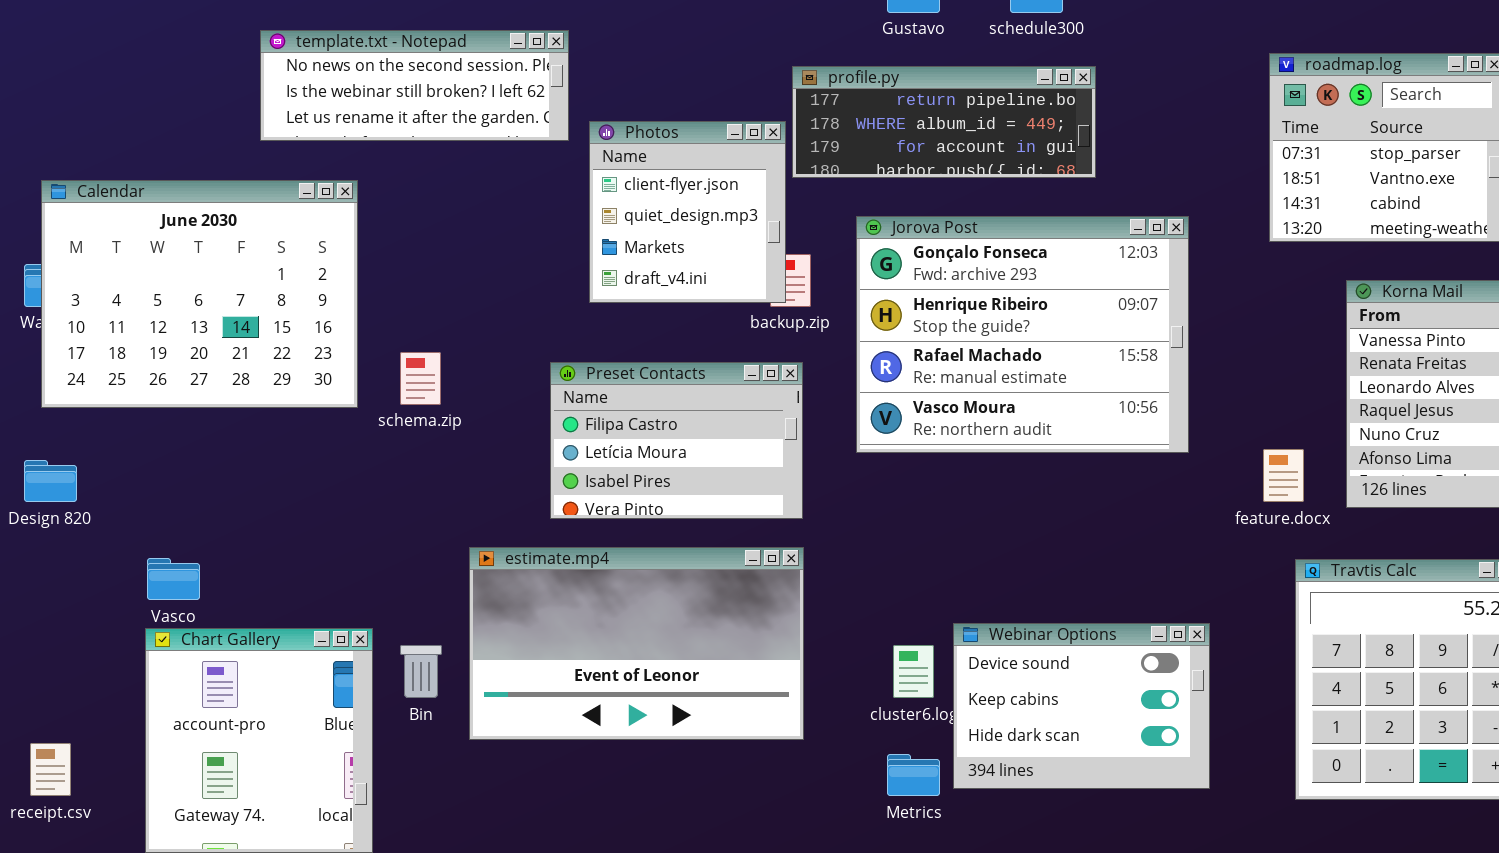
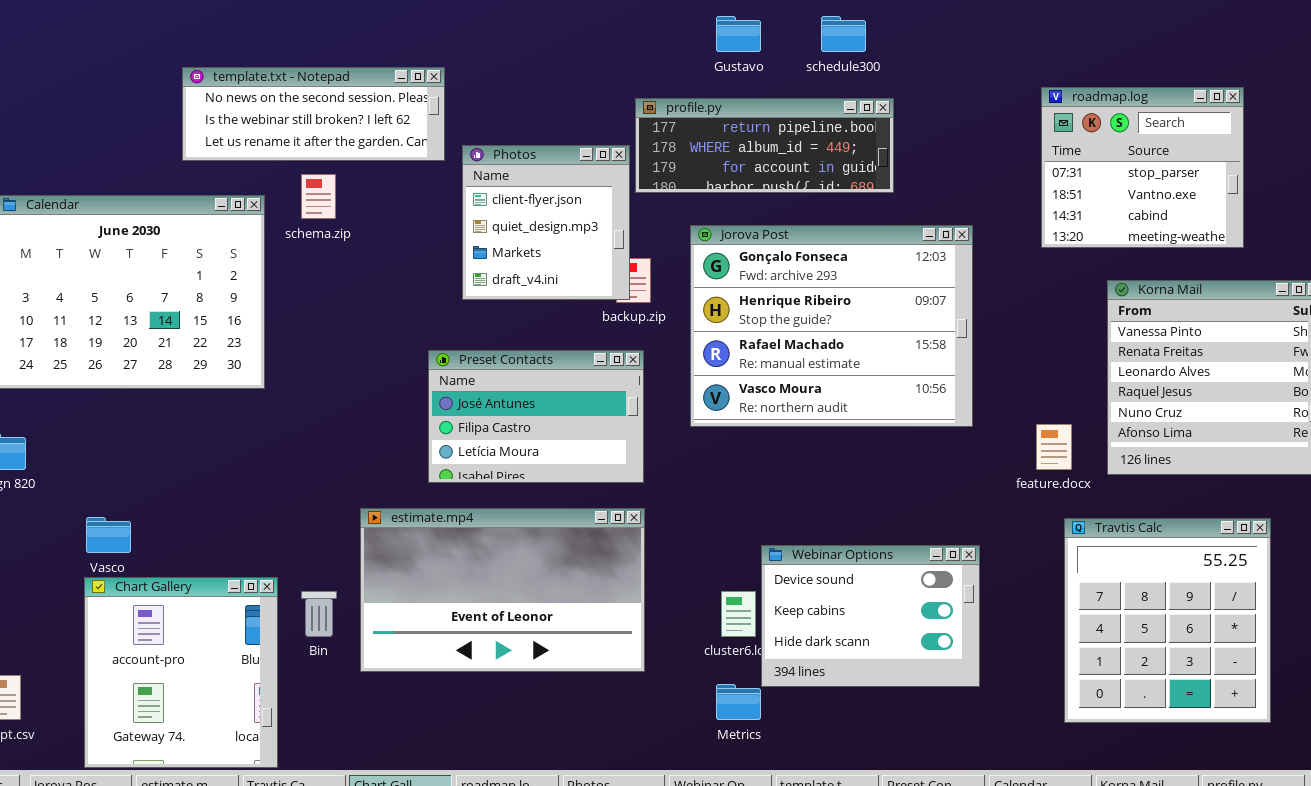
schema.zip: [400,352,441,405] -> [301,174,336,219], moved
Preset Contacts: [550,362,803,519] -> [428,350,644,483], scrolled up 1 row
Webinar Options: [953,623,1210,789] -> [761,545,980,687], moved

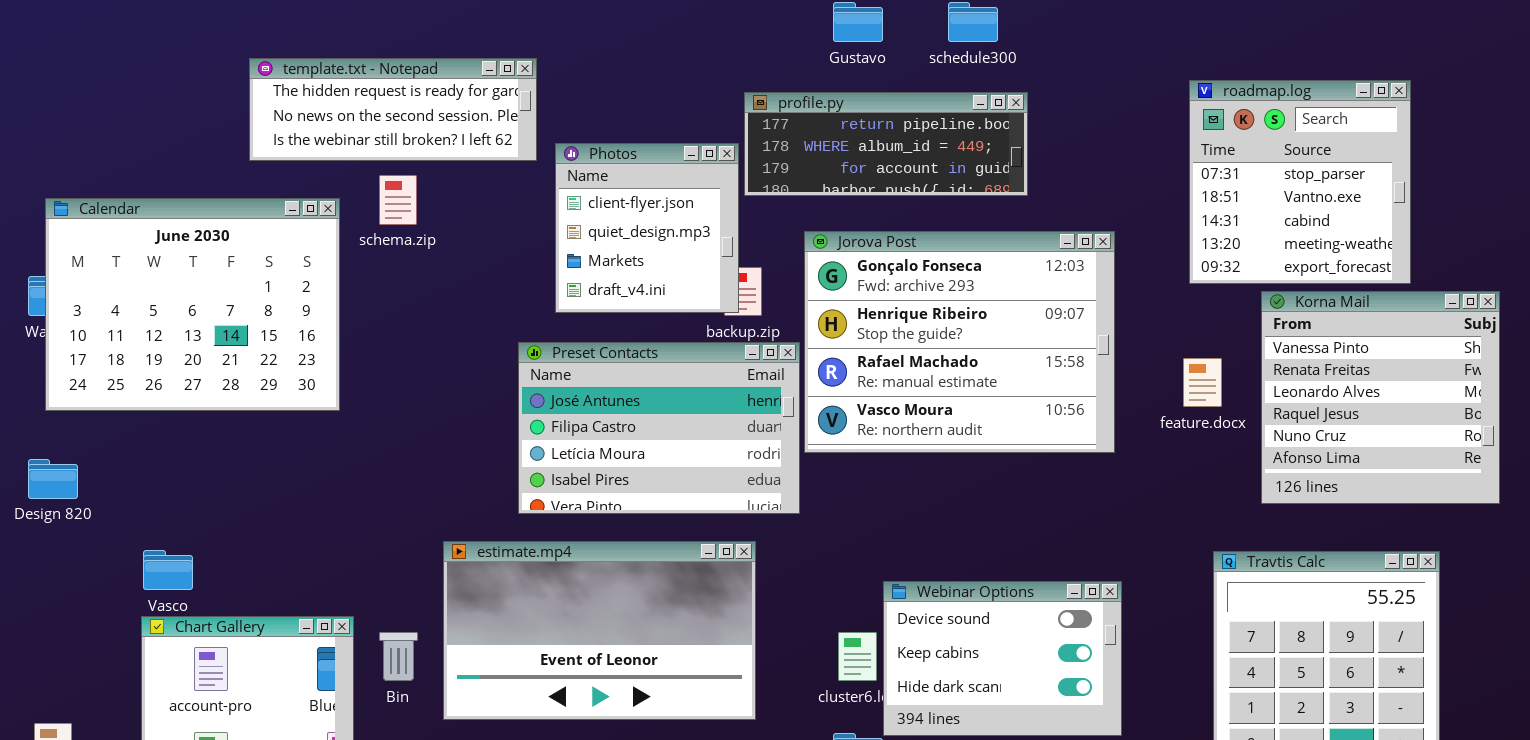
template.txt - Notepad: [182,67,445,161] -> [249,58,537,161], scrolled up 1 row
roadmap.log: [1041,87,1244,248] -> [1189,80,1411,284], resized
Preset Contacts: [428,350,644,483] -> [518,342,800,514], resized
feature.docx: [1036,424,1072,470] -> [1183,358,1222,407], moved

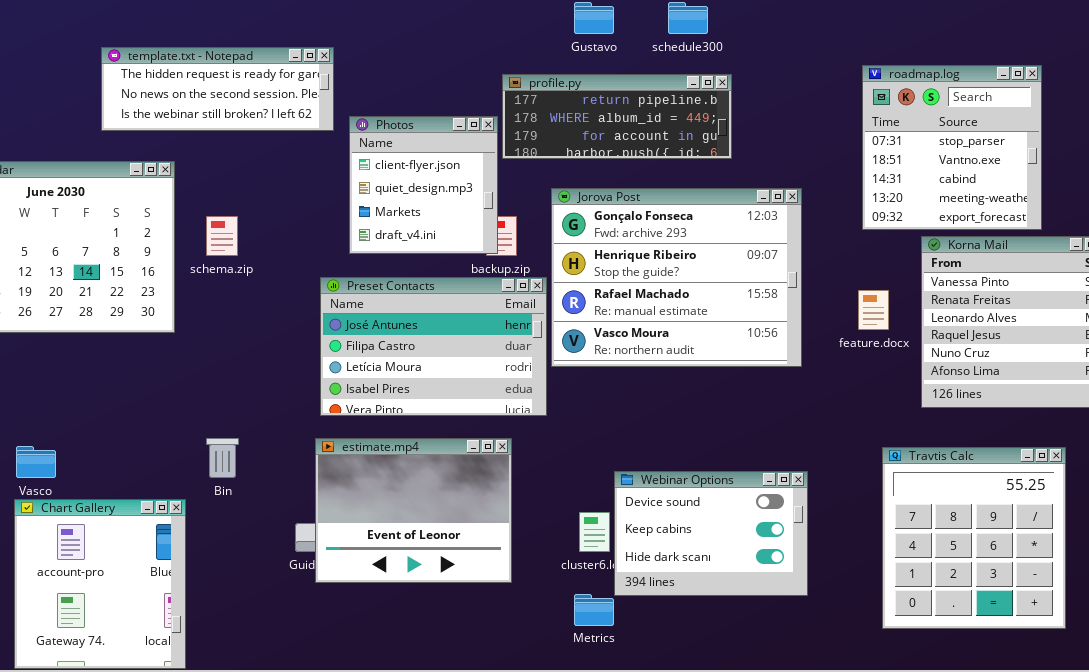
schema.zip: [379,175,417,225] -> [206,216,238,256], moved
estimate.mp4: [443,541,756,720] -> [315,438,512,583], resized
Bin: [379,632,418,681] -> [206,438,239,478], moved

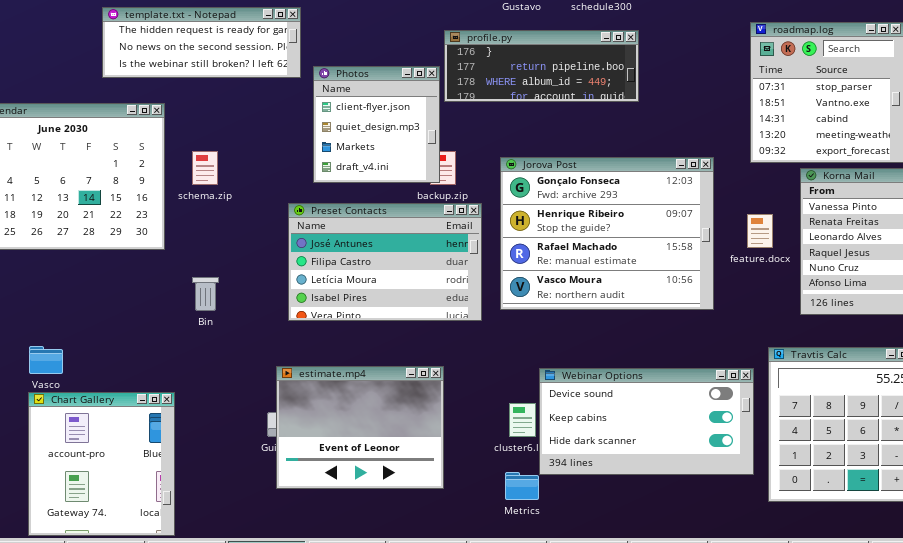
profile.py: [502,74,732,159] -> [444,30,639,102], scrolled up 1 row
Jorova Post: [551,188,802,367] -> [500,157,714,310], moved
Bin: [206,438,239,478] -> [192,277,219,311], moved
estimate.mp4: [315,438,512,583] -> [276,366,444,489], moved
Webinar Options: [614,471,808,596] -> [539,368,754,475], resized

